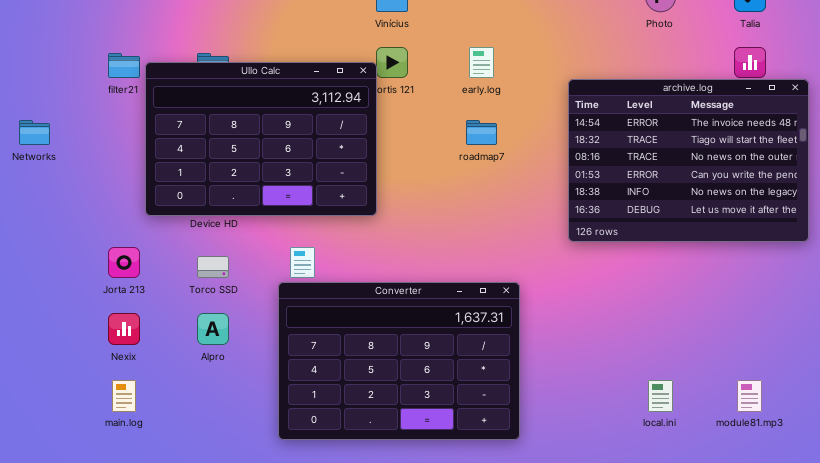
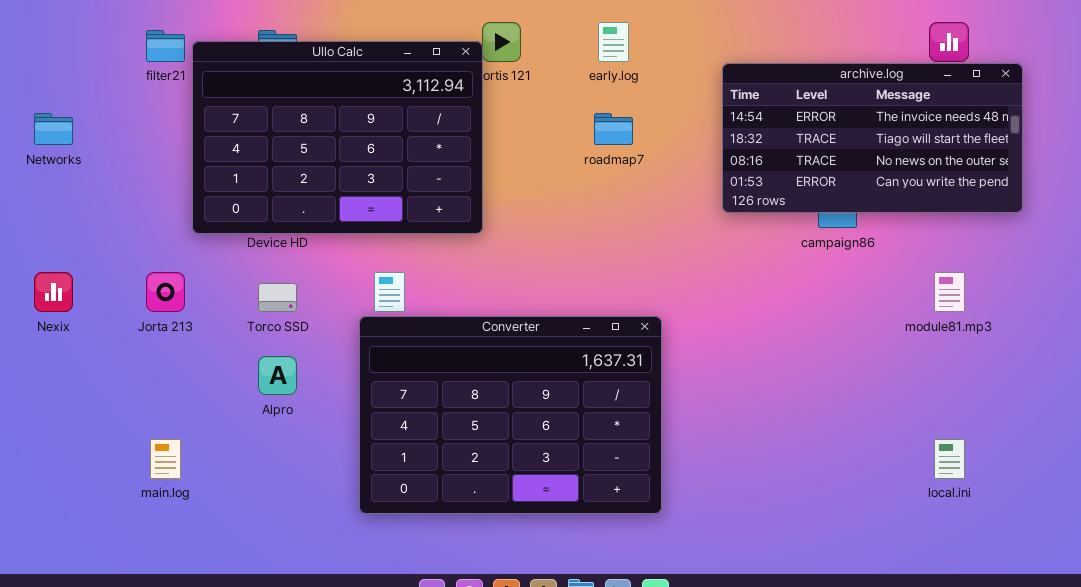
archive.log: [568,79,809,242] -> [722,63,1023,213], resized
Nexix: [108,313,140,345] -> [34,272,73,312], moved
local.ini: [648,380,673,412] -> [934,439,965,479], moved
module81.mp3: [737,380,762,412] -> [934,272,965,312], moved

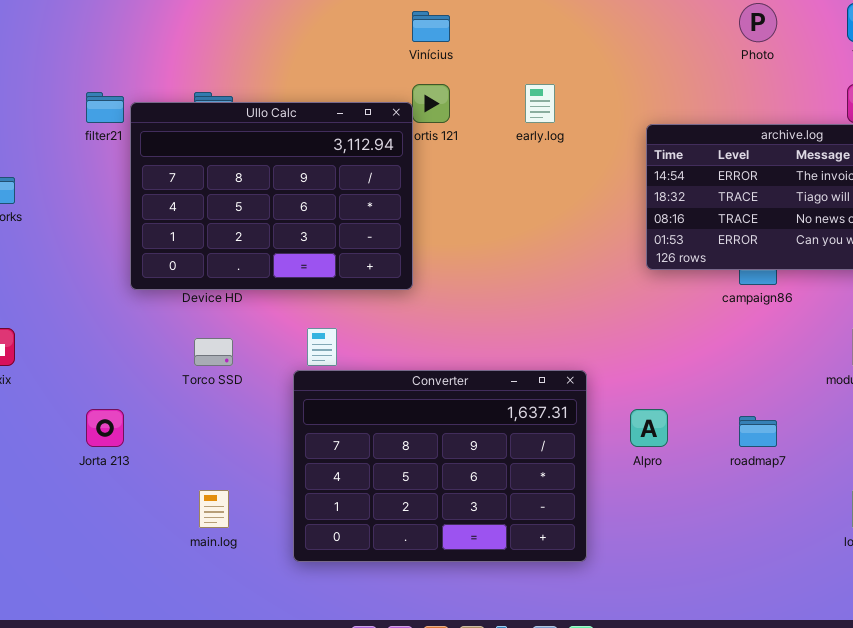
roadmap7: [594,113,633,145] -> [739,416,777,447], moved
Jorta 213: [146,272,185,312] -> [86,409,124,447], moved
Alpro: [258,356,297,395] -> [630,409,668,447], moved
main.log: [150,439,181,479] -> [199,490,229,528], moved

